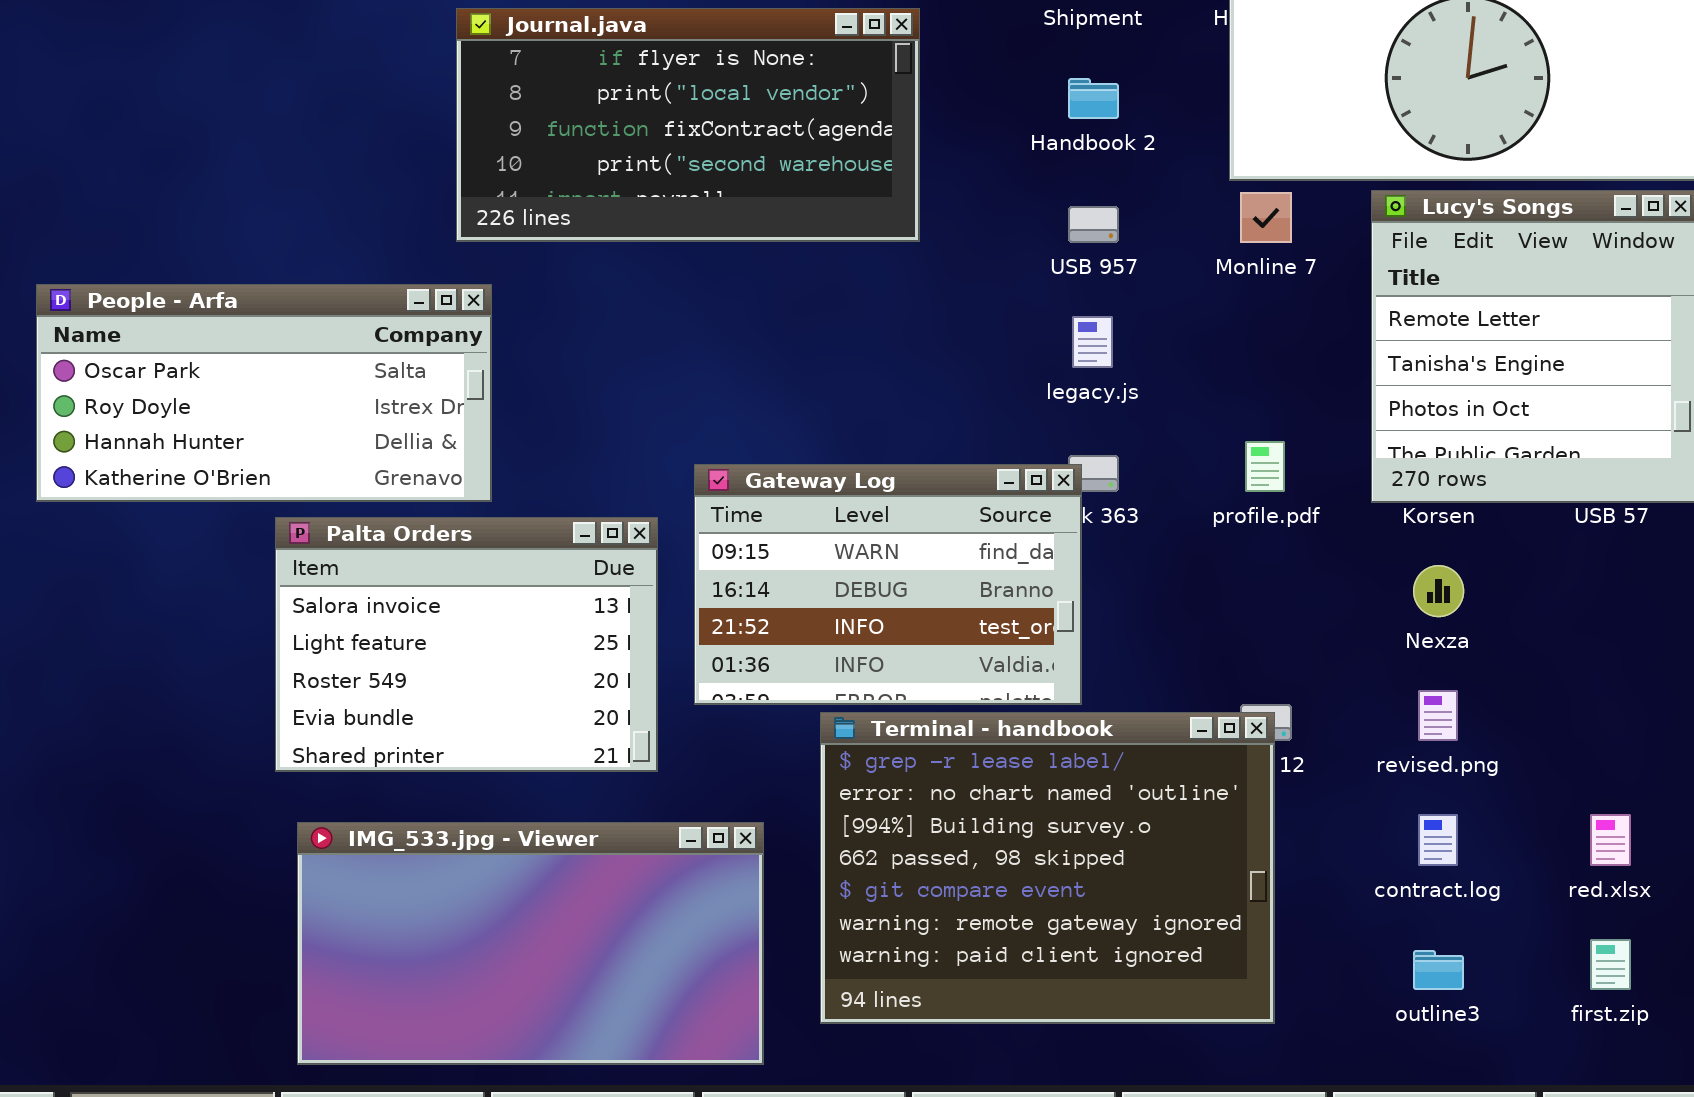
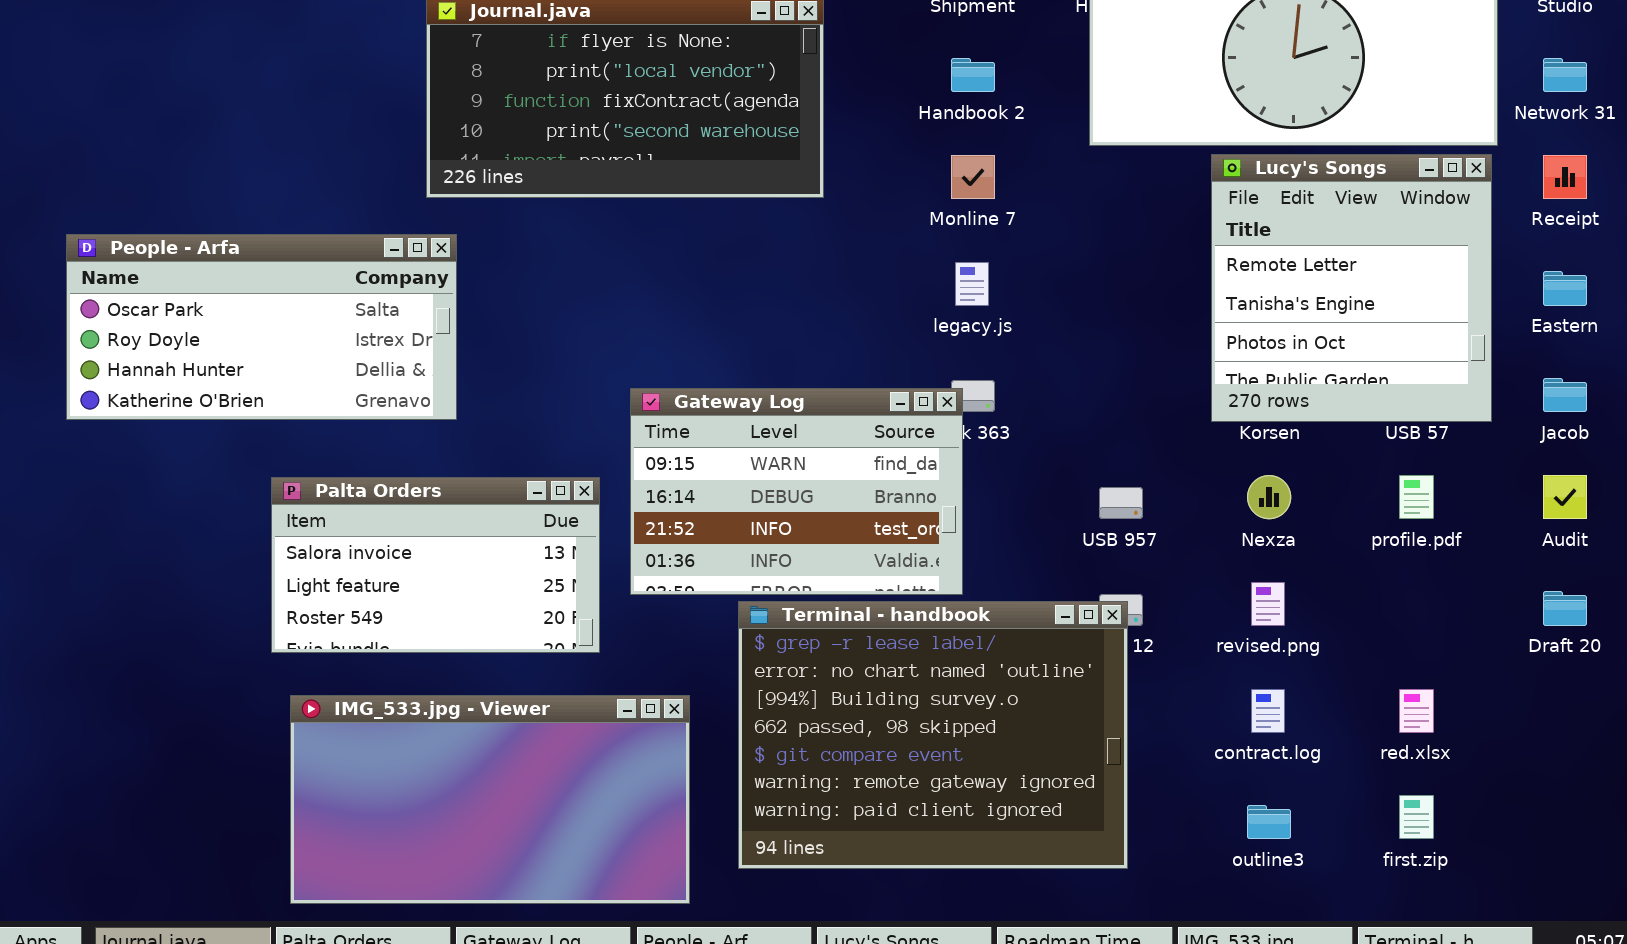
Monline 7: [1240,192,1292,243] -> [951,155,995,199], moved
USB 957: [1068,206,1119,243] -> [1099,487,1143,519], moved
profile.pdf: [1245,441,1285,492] -> [1399,475,1434,519], moved
Palta Orders: [275,517,658,772] -> [271,477,600,653], resized

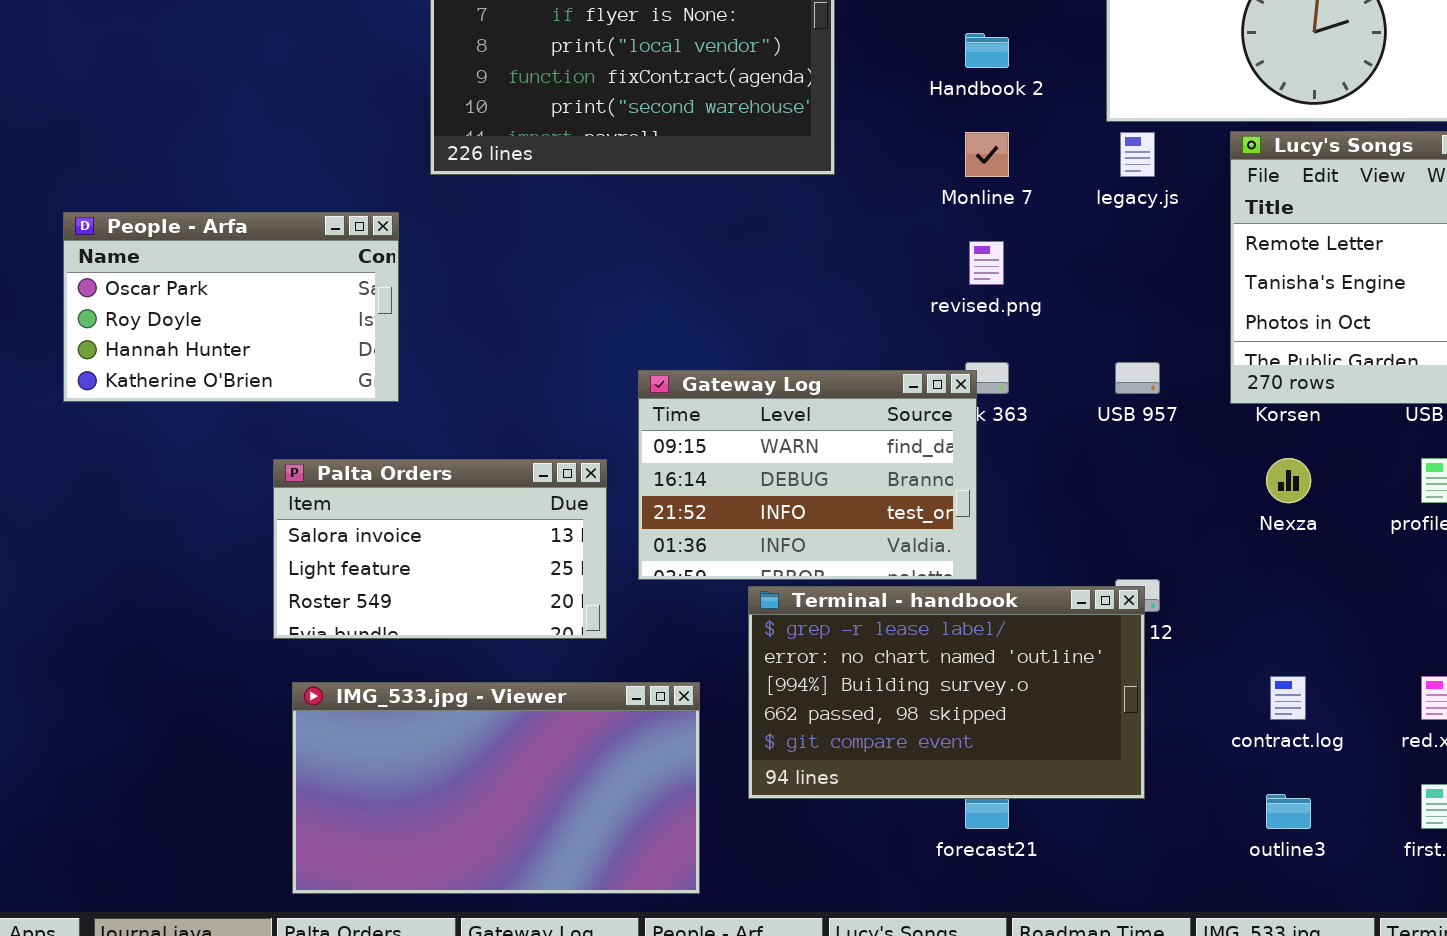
People - Arfa: [66,234,457,420] -> [63,212,399,402], resized
legacy.js: [955,262,989,306] -> [1120,132,1155,177], moved
USB 957: [1099,487,1143,519] -> [1115,362,1160,394], moved
revised.png: [1251,582,1285,626] -> [969,241,1004,285], moved
Terminal - handbook: [738,601,1128,869] -> [748,586,1145,799], resized

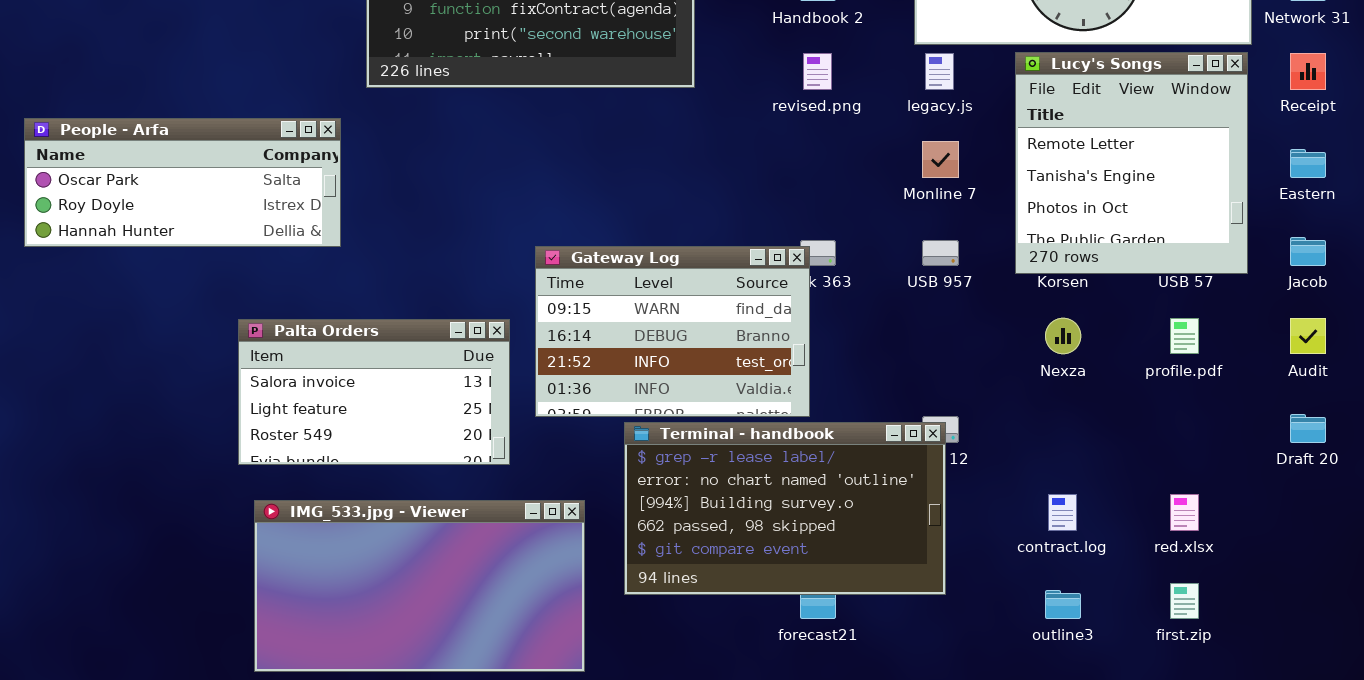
Monline 7: [965,132,1009,177] -> [922,141,959,178], moved
People - Arfa: [63,212,399,402] -> [24,118,341,247], resized
revised.png: [969,241,1004,285] -> [803,53,832,90], moved

